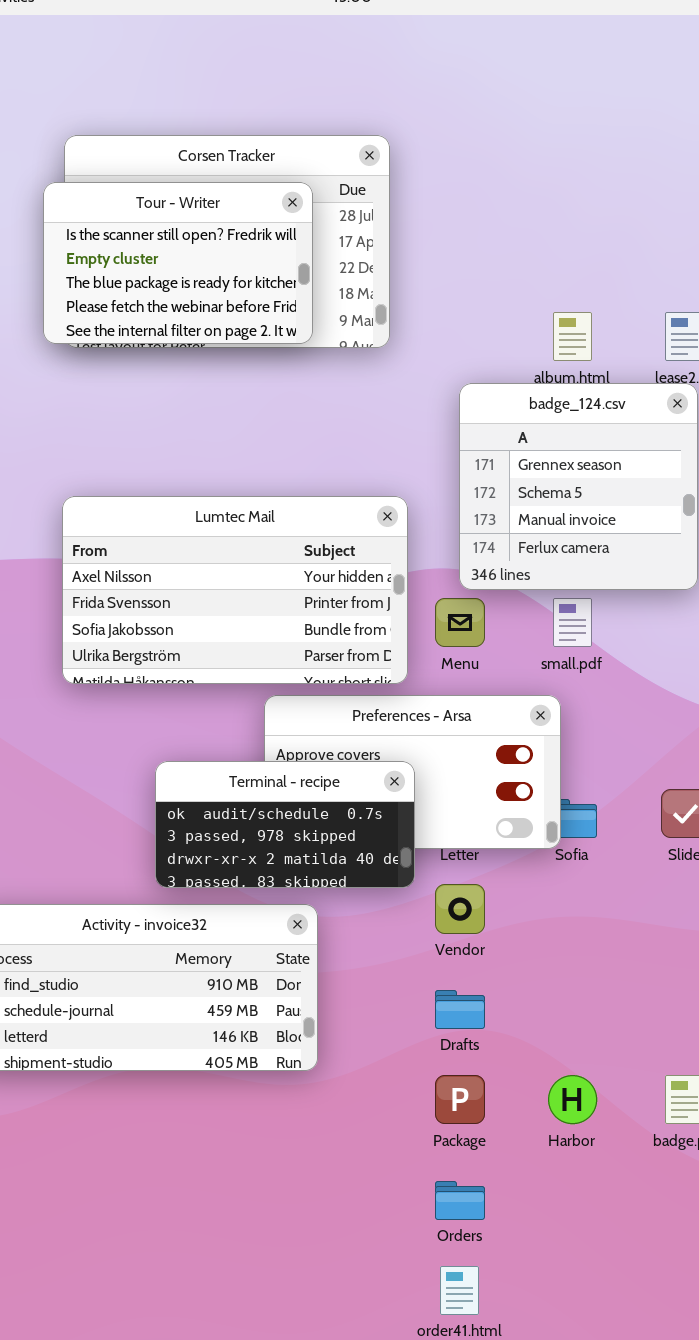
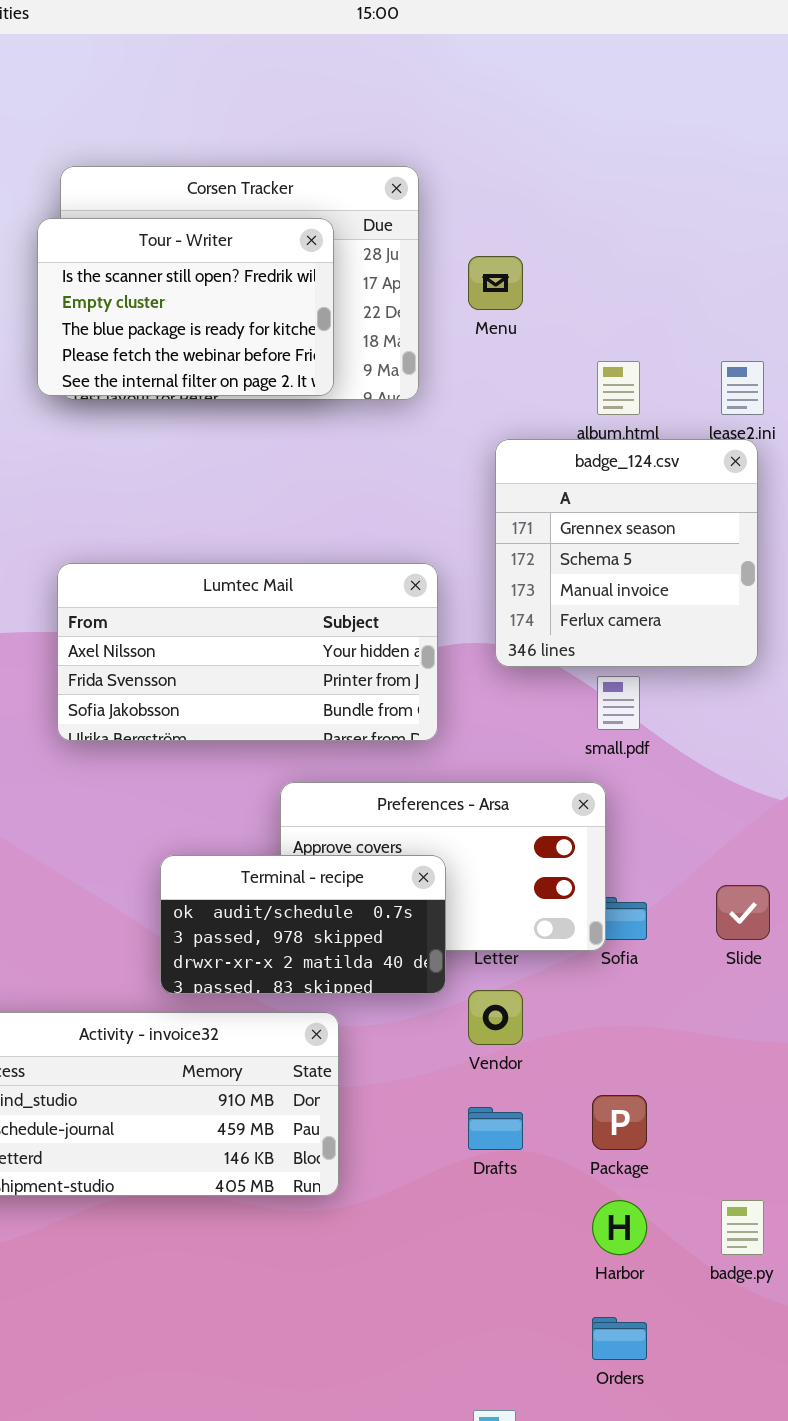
Lumtec Mail: [62,496,408,684] -> [57,563,438,741], resized
Menu: [435,598,485,647] -> [468,256,523,310], moved
Package: [435,1075,485,1124] -> [592,1095,647,1150], moved
Orders: [435,1181,485,1220] -> [592,1317,647,1360], moved

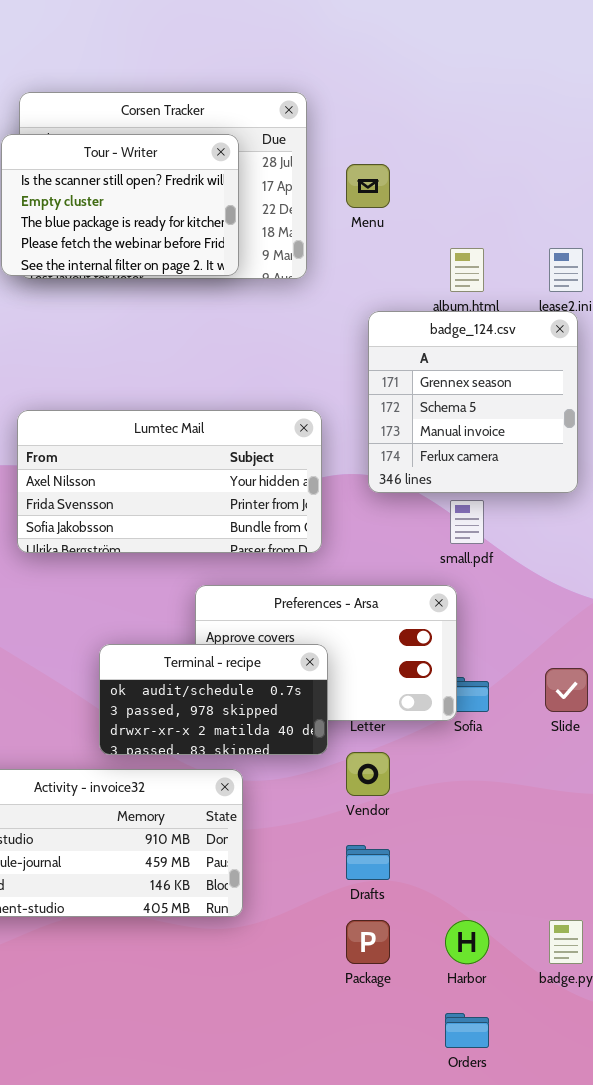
Package: [592,1095,647,1150] -> [346,920,390,964], moved

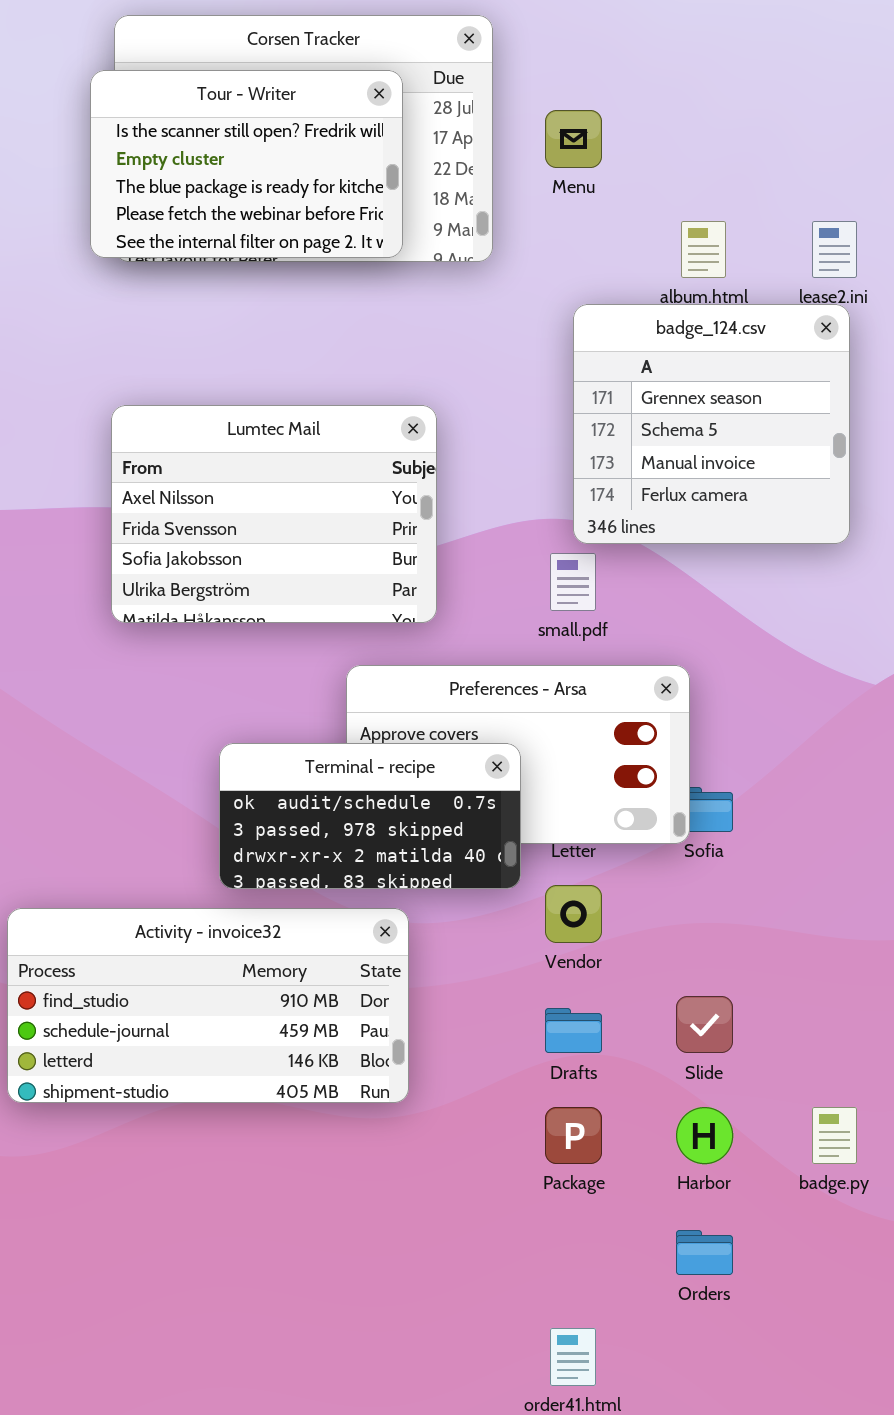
Lumtec Mail: [17,410,322,553] -> [111,405,437,623], resized
small.pdf: [450,500,484,544] -> [550,553,596,611], moved
Slide: [545,668,588,712] -> [676,996,733,1053], moved

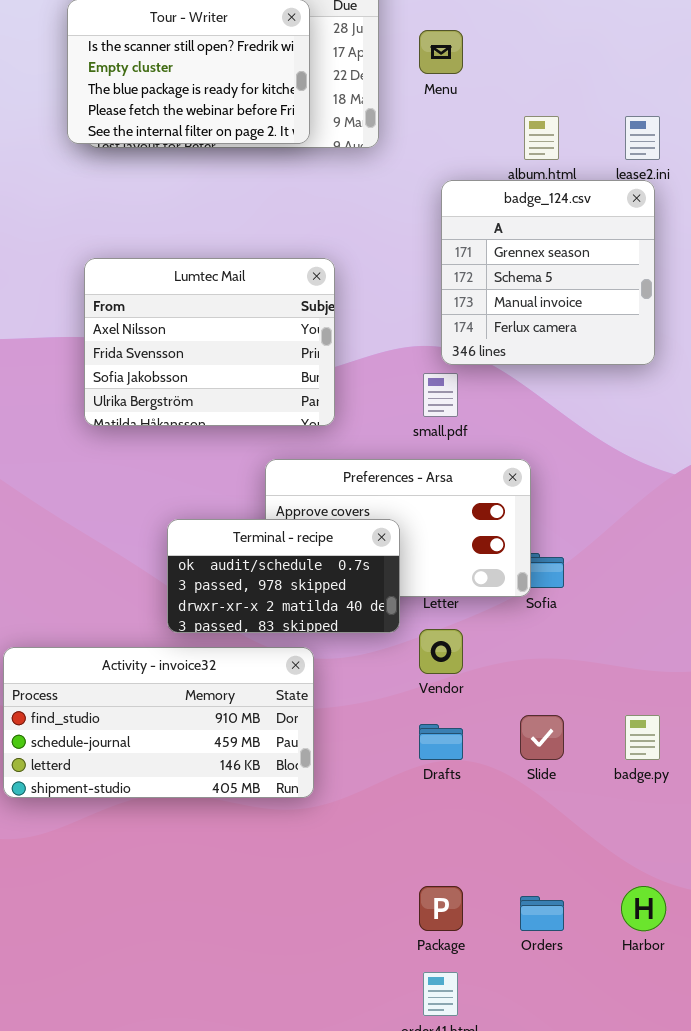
Package: [545,1107,602,1164] -> [419,886,463,931], moved
Harbor: [676,1107,733,1164] -> [621,886,666,931], moved
badge.py: [812,1107,857,1164] -> [625,715,660,760], moved

